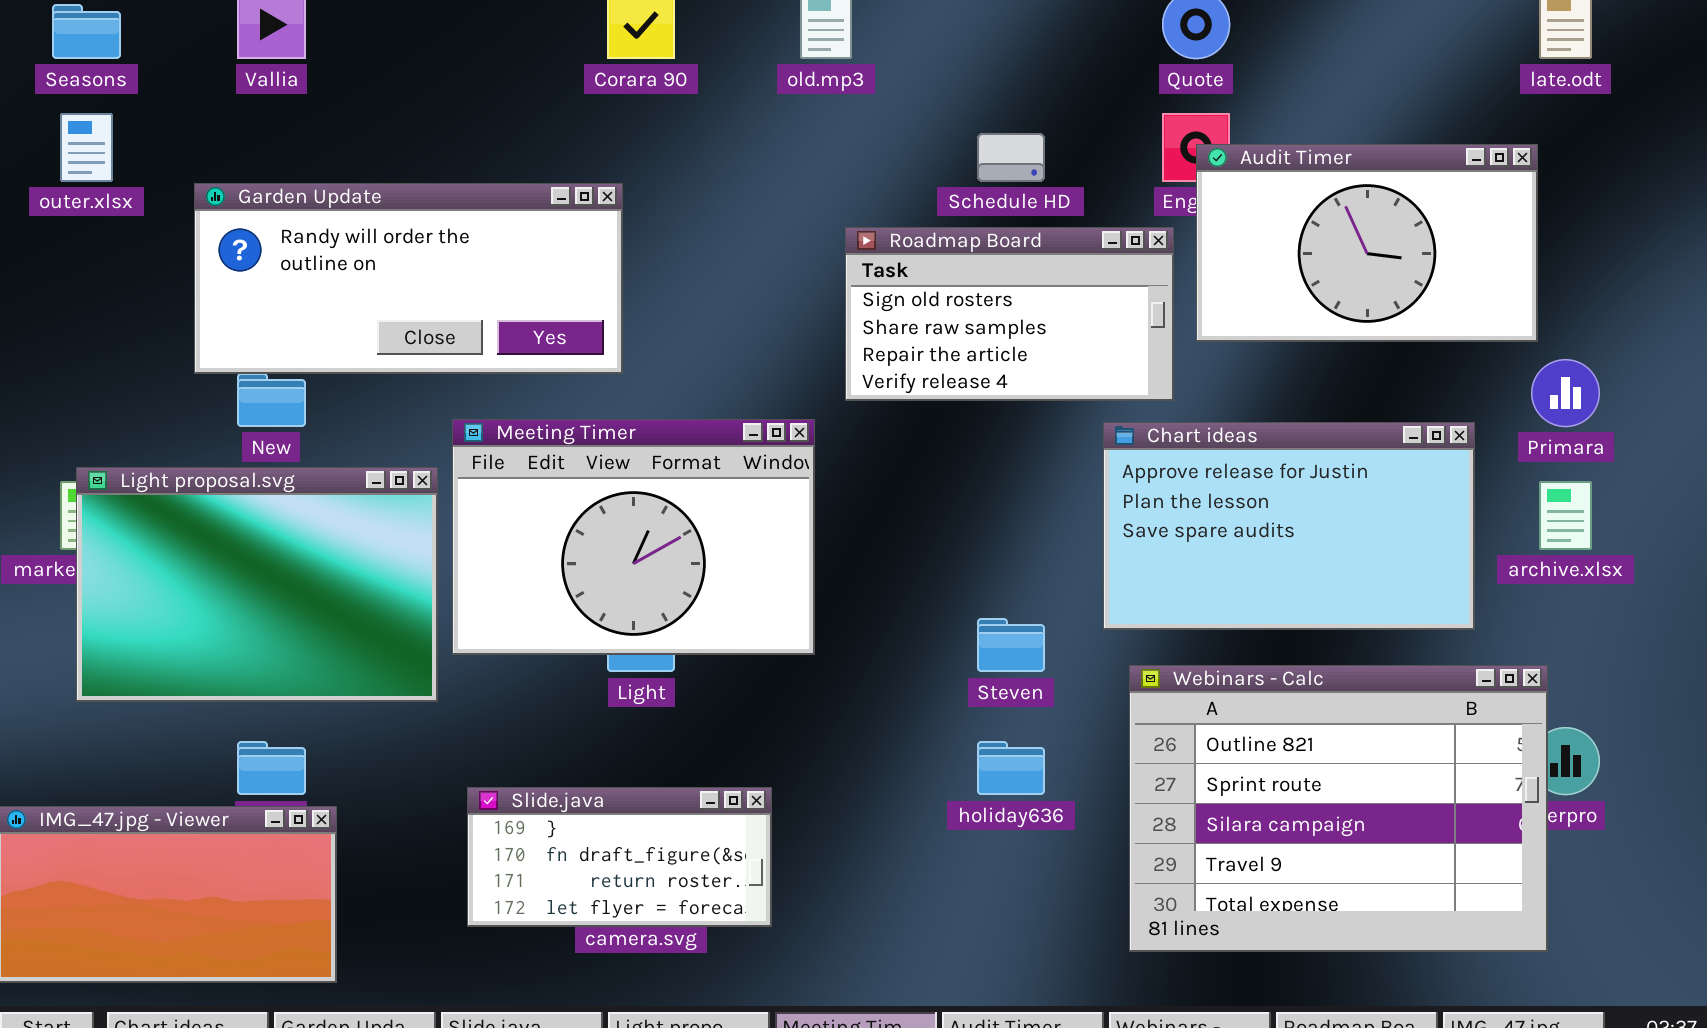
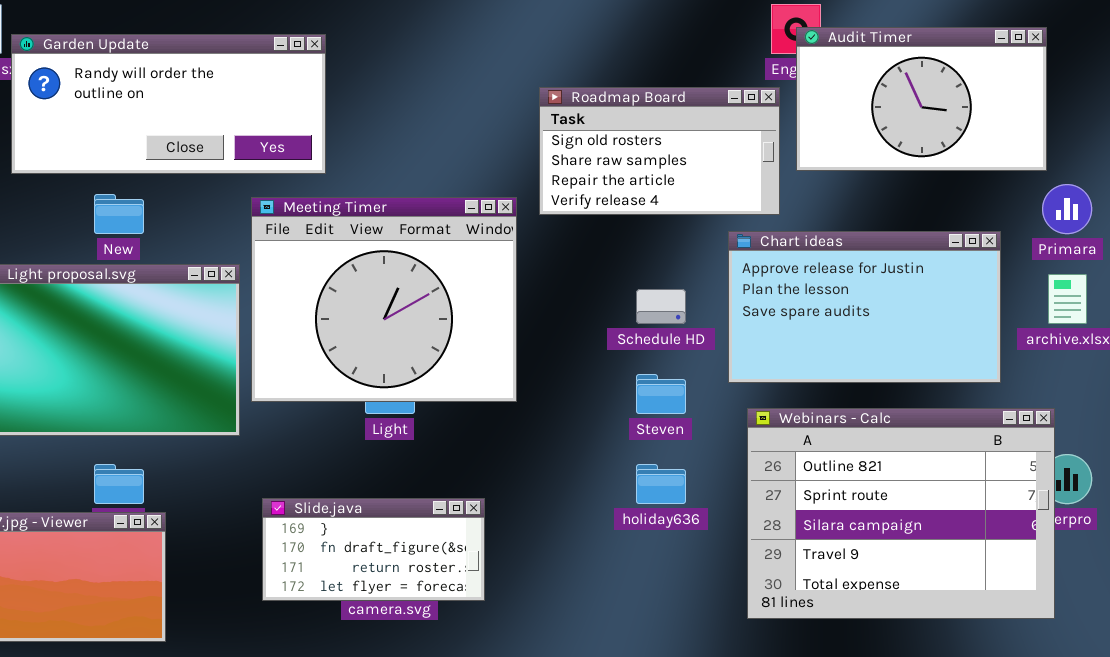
Schedule HD: [977,133,1045,182] -> [636,289,686,324], moved
Garden Update: [194,183,623,374] -> [11,34,326,174], moved
Meeting Timer: [452,419,815,655] -> [251,197,517,402], resized

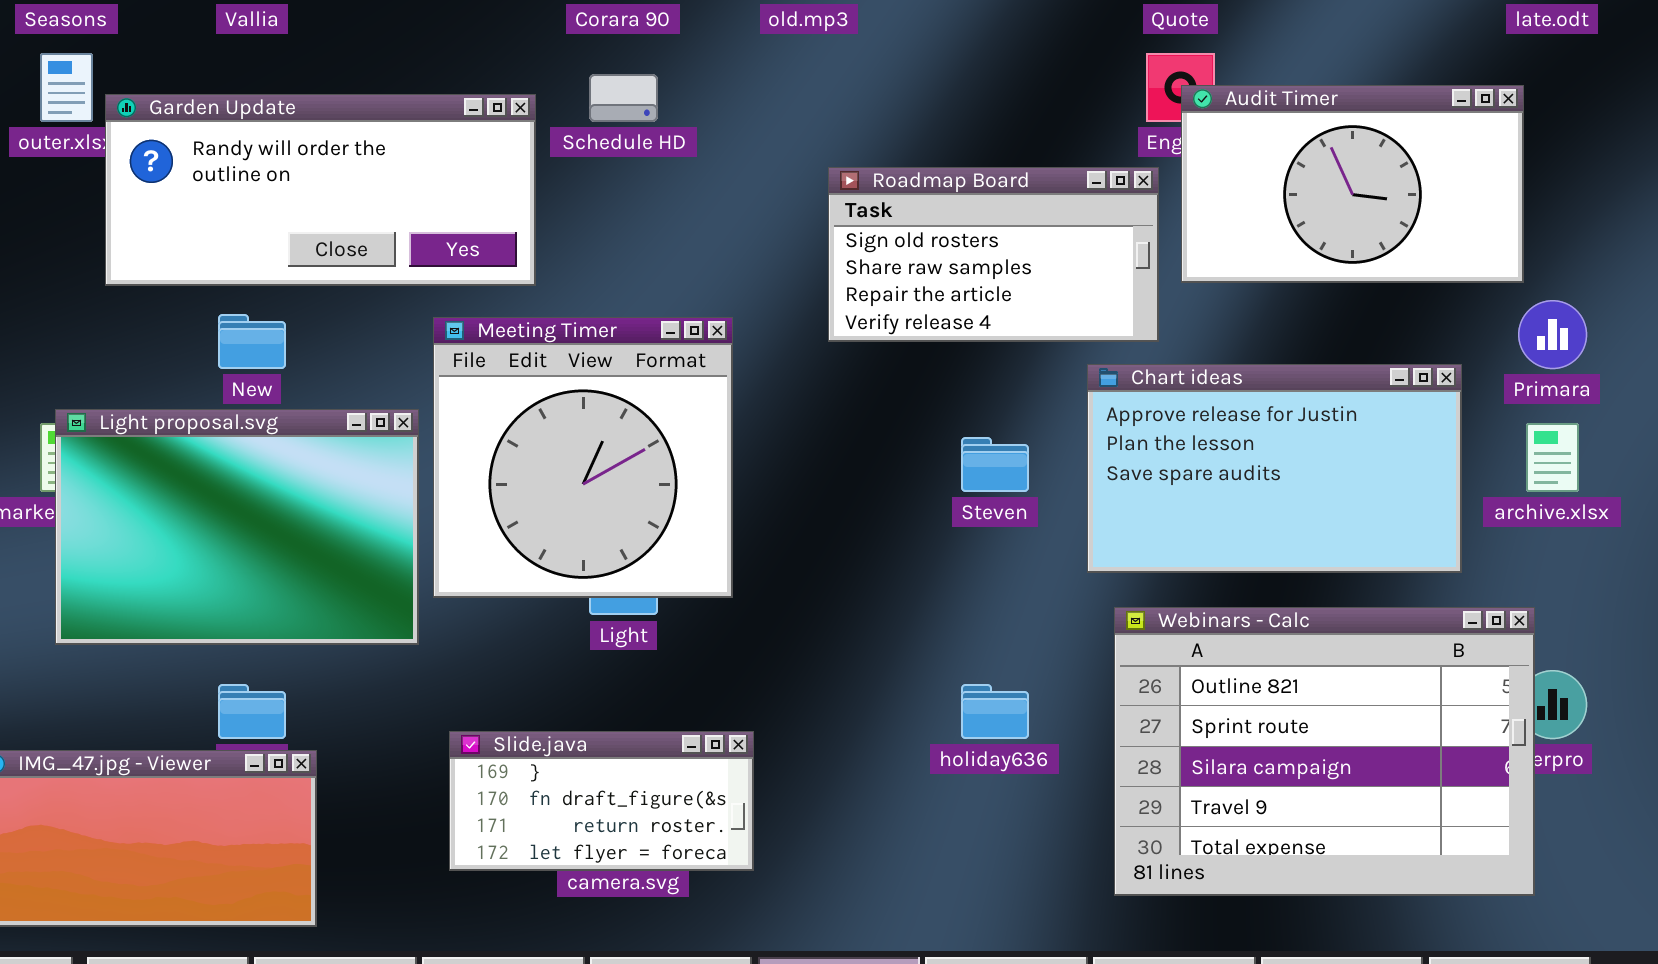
Meeting Timer: [251,197,517,402] -> [433,317,733,598], resized
Schedule HD: [636,289,686,324] -> [589,74,658,122], moved
Steven: [636,374,686,414] -> [961,437,1029,492], moved

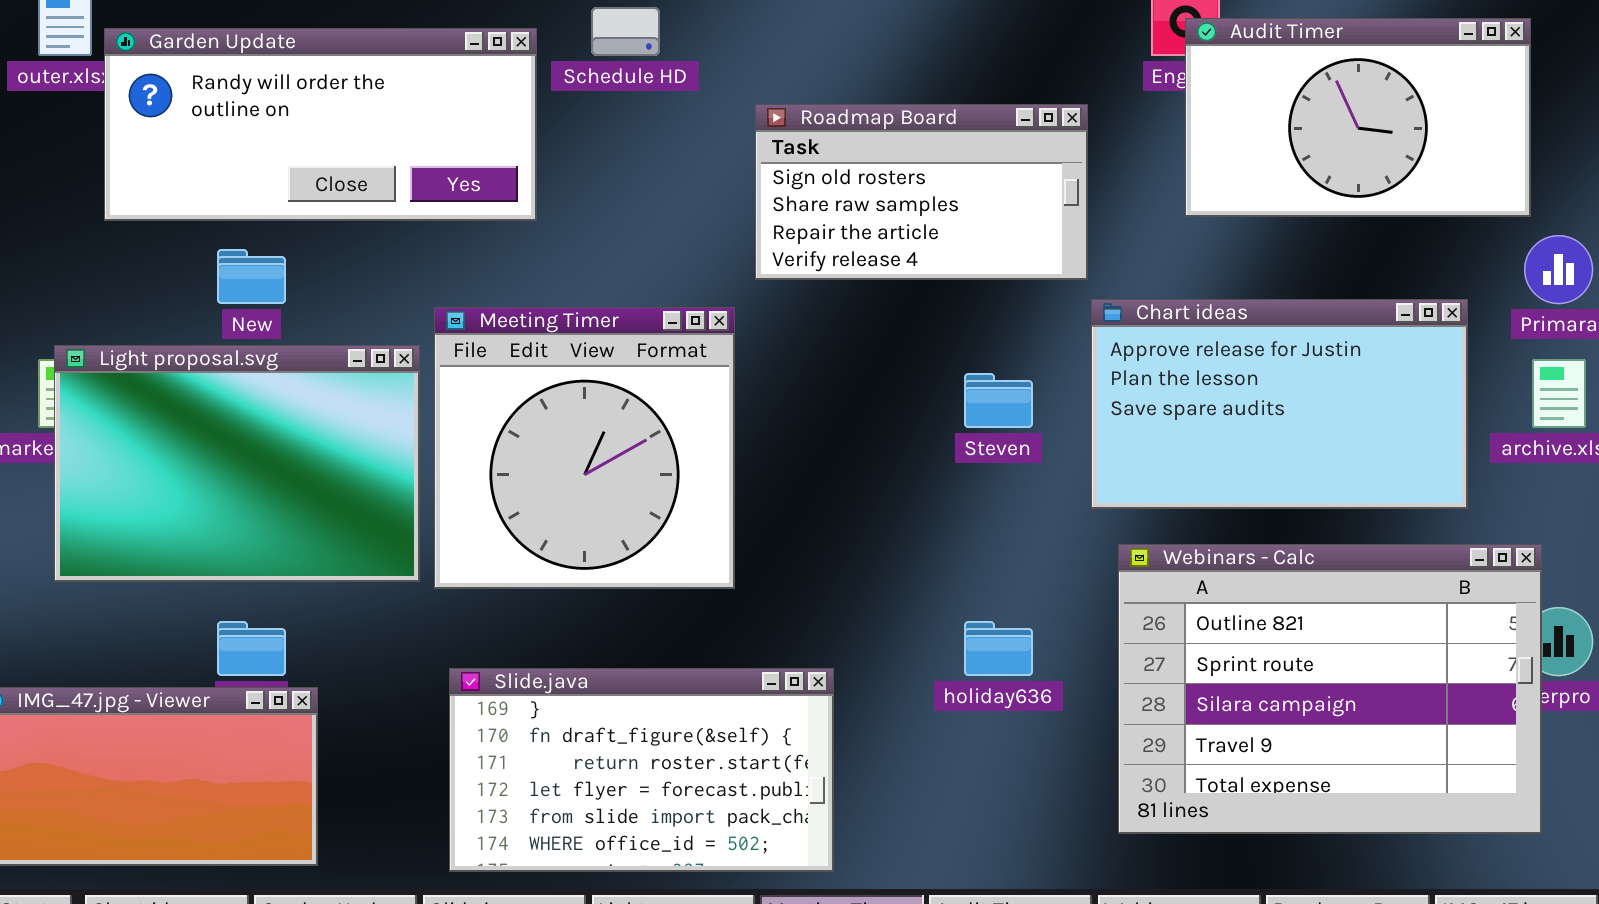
Roadmap Board: [828,167,1159,342] -> [755,104,1088,280], moved
Meeting Timer: [433,317,733,598] -> [434,307,735,589], moved
Slide.java: [449,731,754,871] -> [449,668,834,872], resized

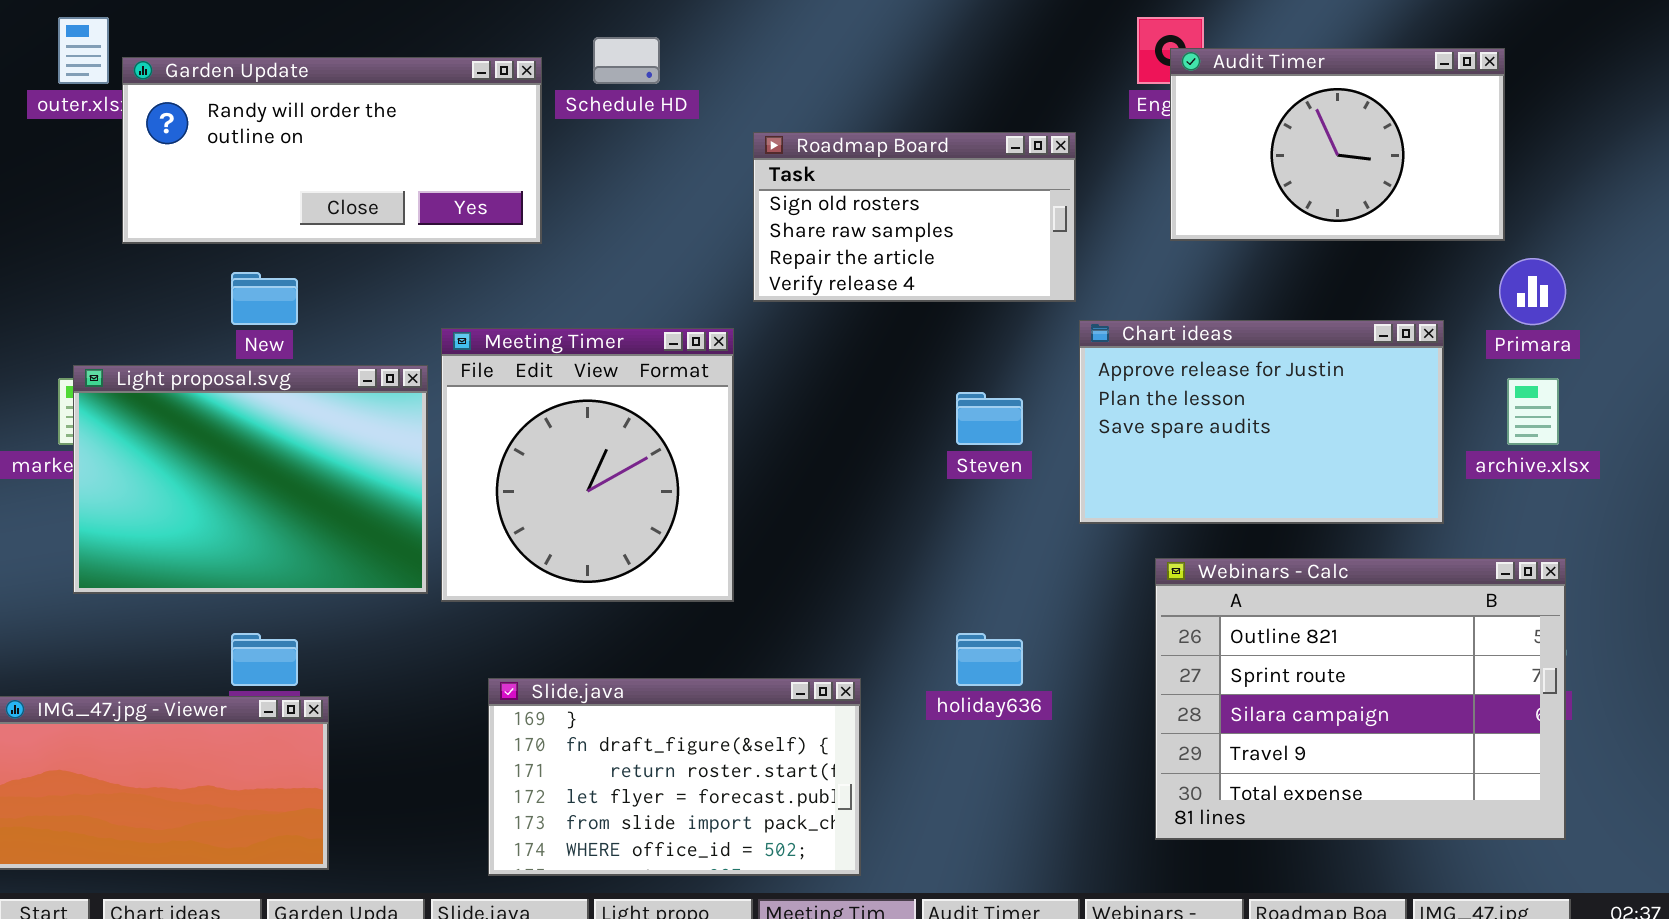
Webinars - Calc: [1118,544,1542,834] -> [1155,558,1566,840], moved
Slide.java: [449,668,834,872] -> [488,678,861,876], moved

